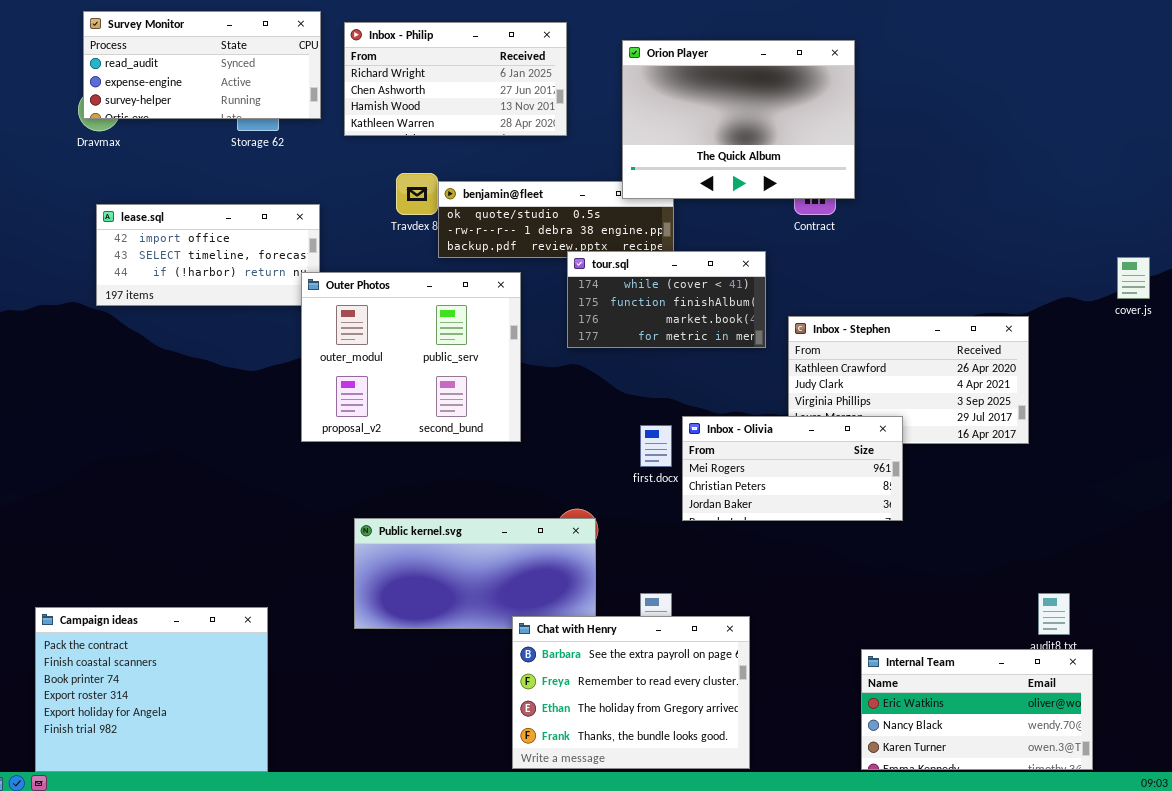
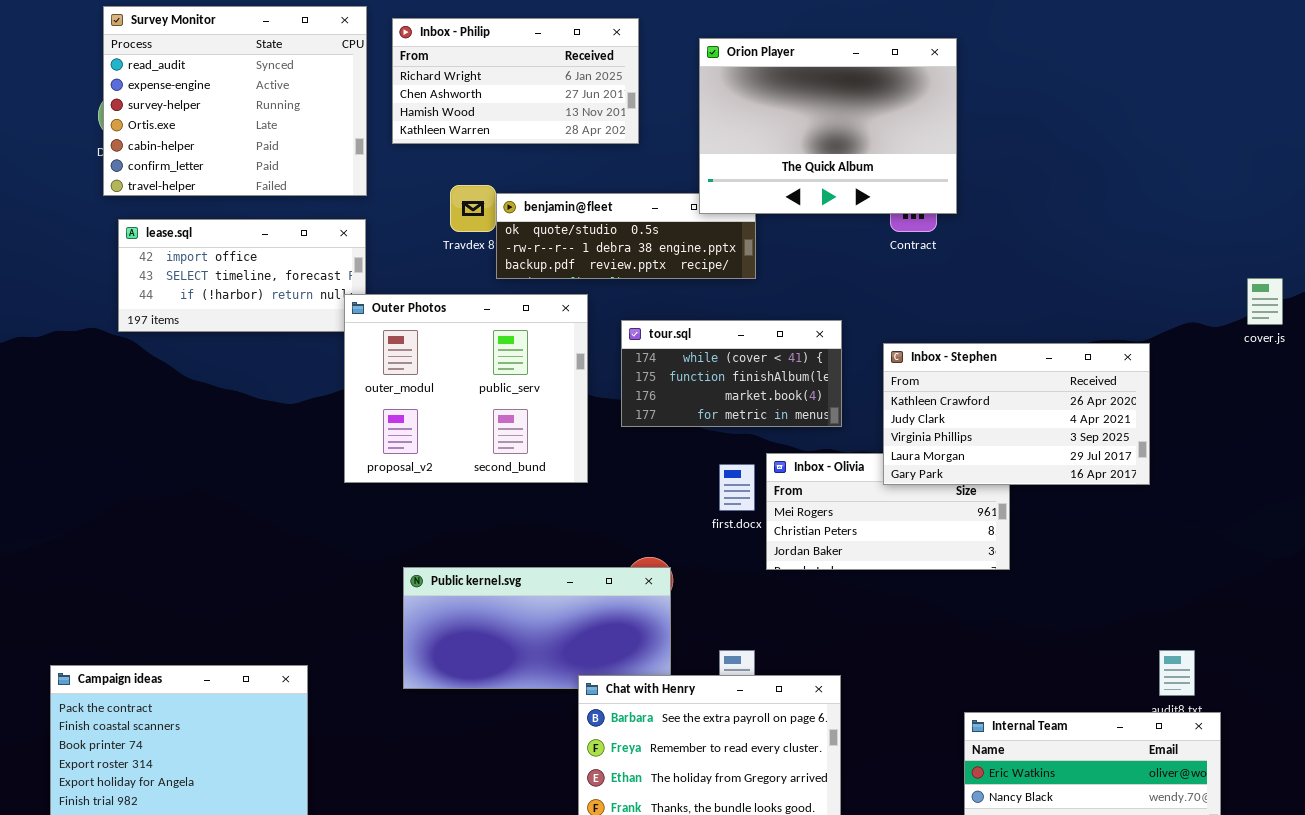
Survey Monitor: [83,11,321,119] -> [103,6,367,196], resized
tour.sql: [567,251,766,348] -> [621,320,842,427], moved
Inbox - Stephen: [788,316,1029,444] -> [883,343,1150,485], raised

